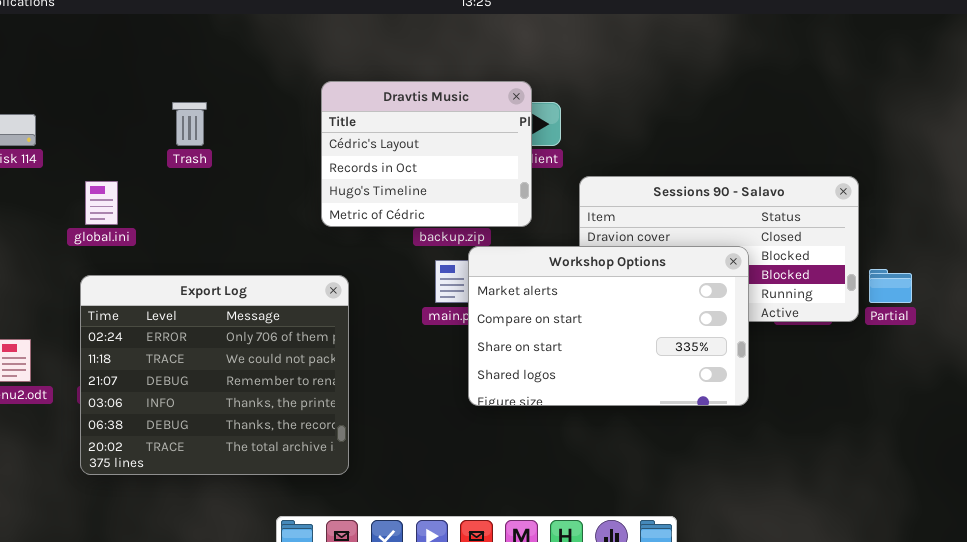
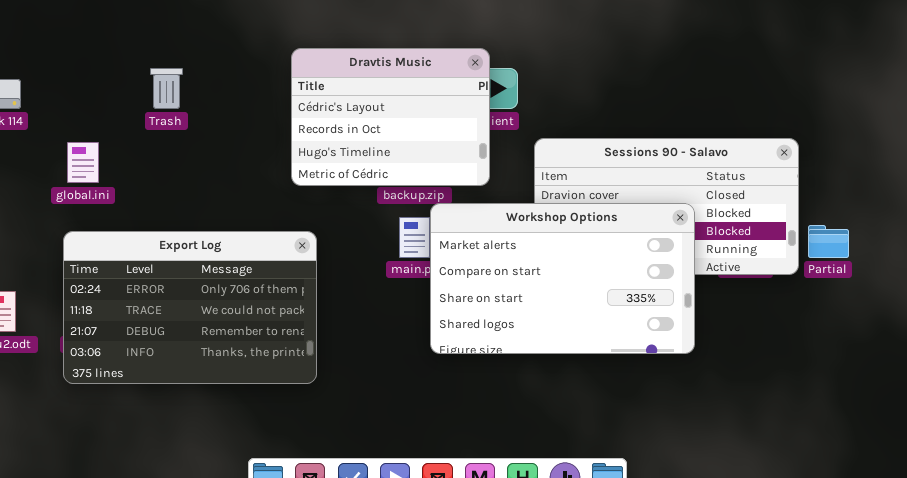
Export Log: [80,275,349,475] -> [63,231,317,384], resized

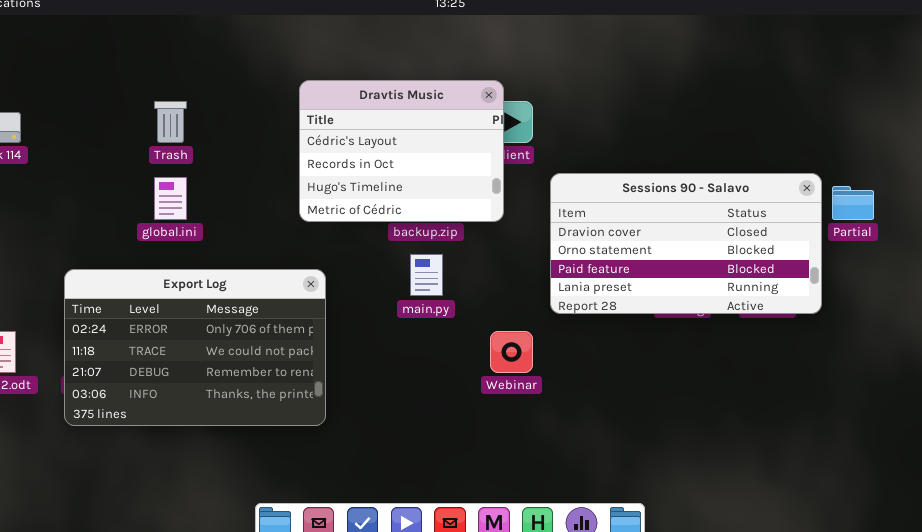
global.ini: [67,142,99,183] -> [154,177,187,220], moved
Workshop Options: [430,203,695,354] -> none, closed
Partial: [808,225,849,258] -> [832,186,874,220], moved

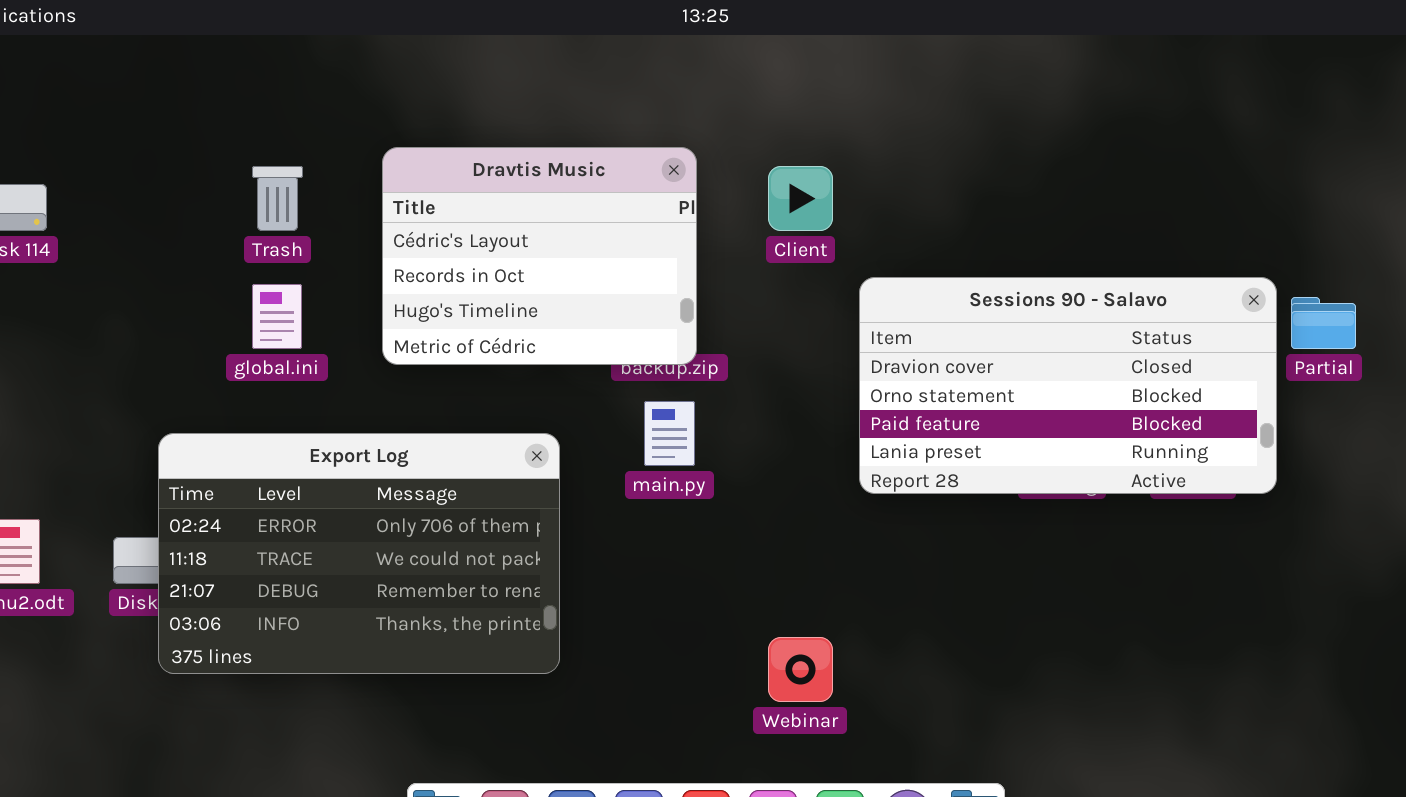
Dravtis Music: [299,80,504,222] -> [382,147,697,365], moved
Export Log: [64,269,326,426] -> [158,433,560,674], moved
Webinar: [490,331,533,373] -> [768,637,833,702], moved

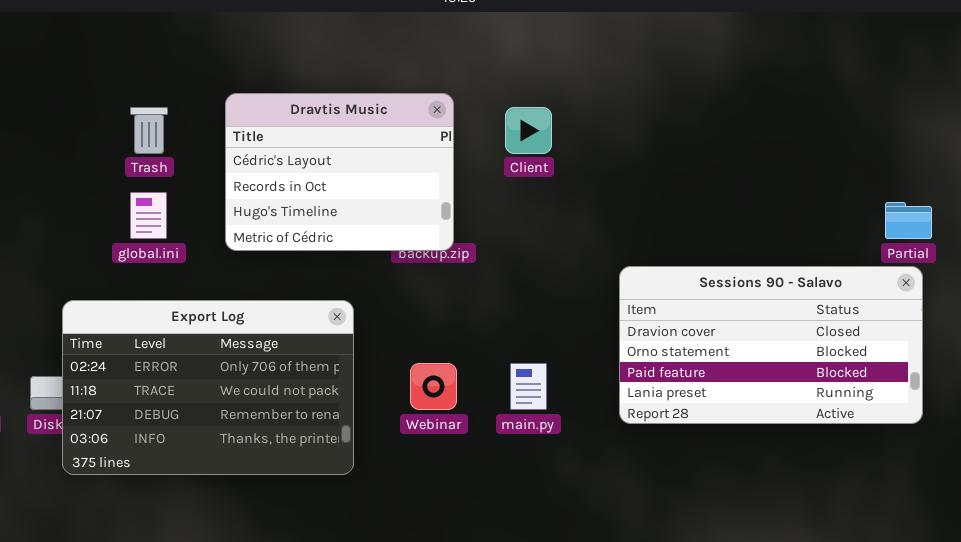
Sessions 90 - Salavo: [859,277,1277,494] -> [619,266,923,424], moved
main.py: [644,401,695,466] -> [510,363,547,410], moved
Webinar: [768,637,833,702] -> [410,363,457,410], moved

